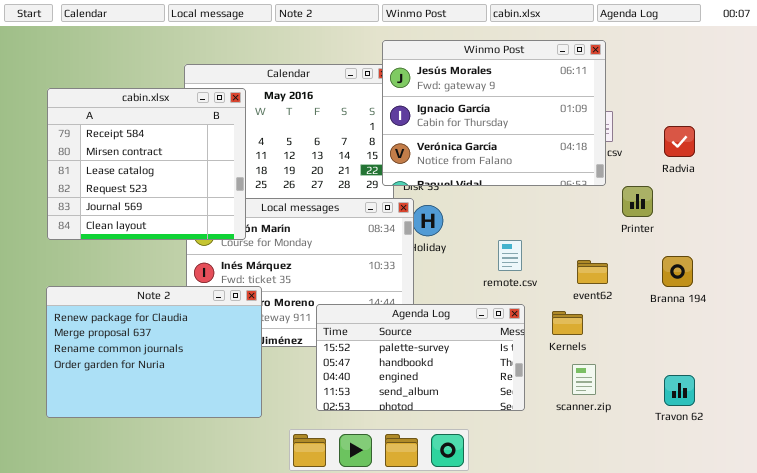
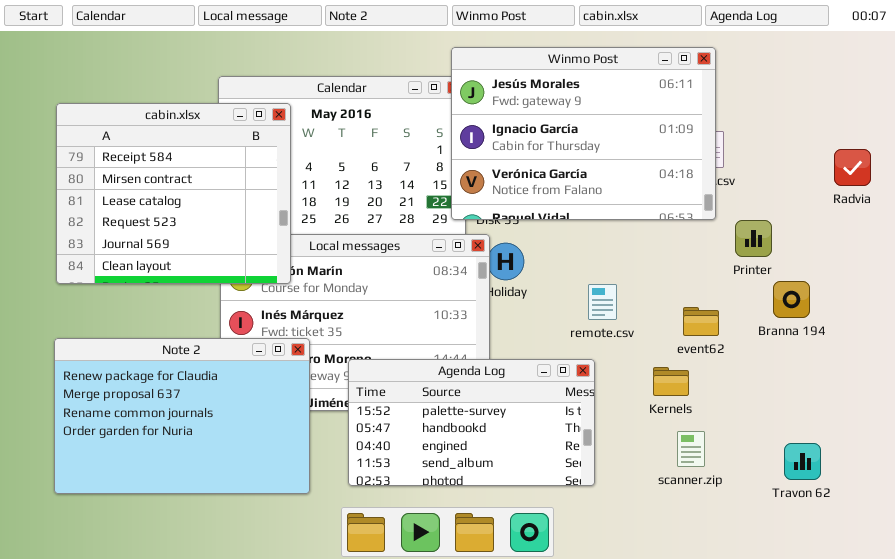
Radvia: [664,126,695,157] -> [834,149,871,186], moved
Branna 194: [662,256,693,287] -> [773,281,810,318], moved
Agenda Log: [316,304,525,411] -> [348,359,595,486], moved

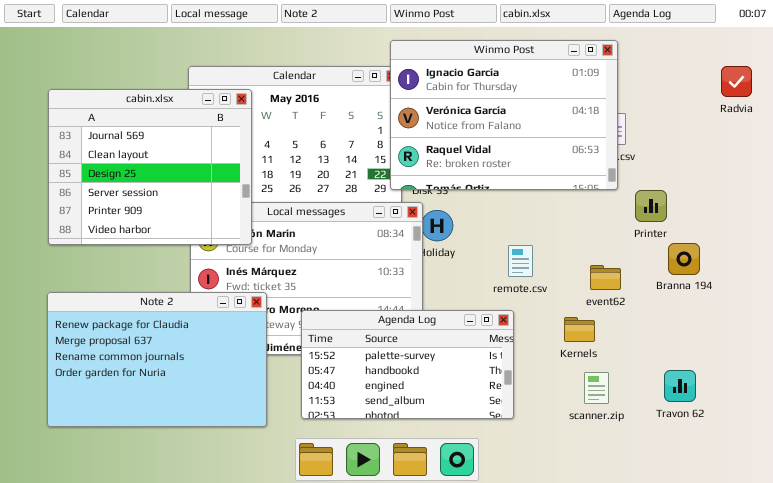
Winmo Post: [451,47,716,220] -> [390,40,618,190], scrolled down 1 row
cabin.xlsx: [56,103,291,284] -> [48,89,252,245], scrolled down 4 rows
Radvia: [834,149,871,186] -> [721,66,752,97], moved
Travon 62: [784,443,821,480] -> [664,370,696,402], moved

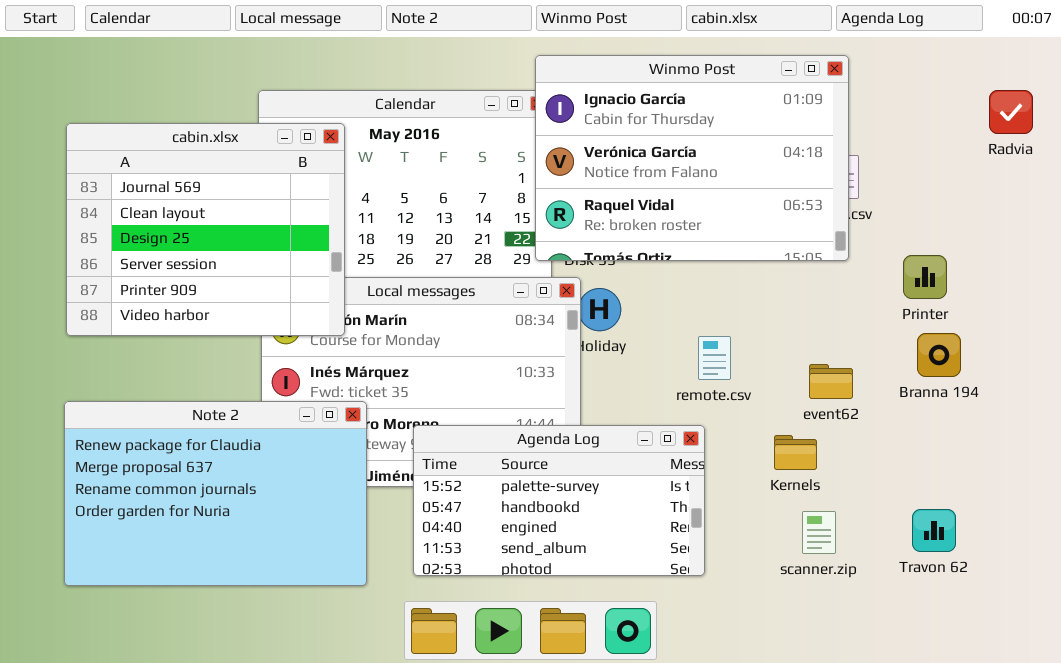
Printer: [635,190,667,222] -> [903,255,947,299], moved

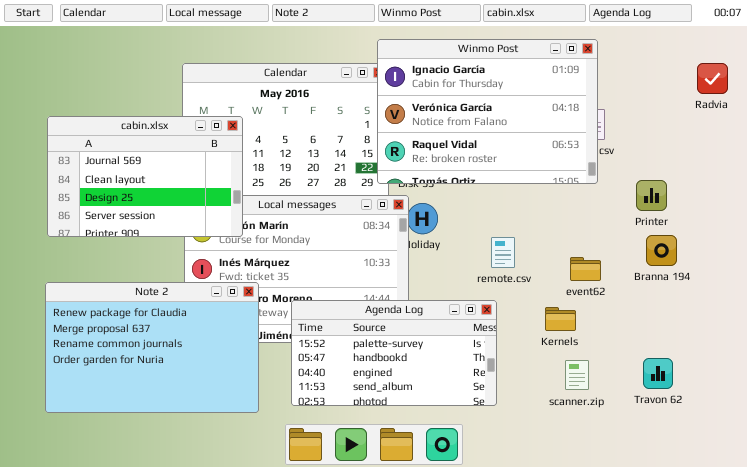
cabin.xlsx: [66,123,345,336] -> [47,116,243,237], resized

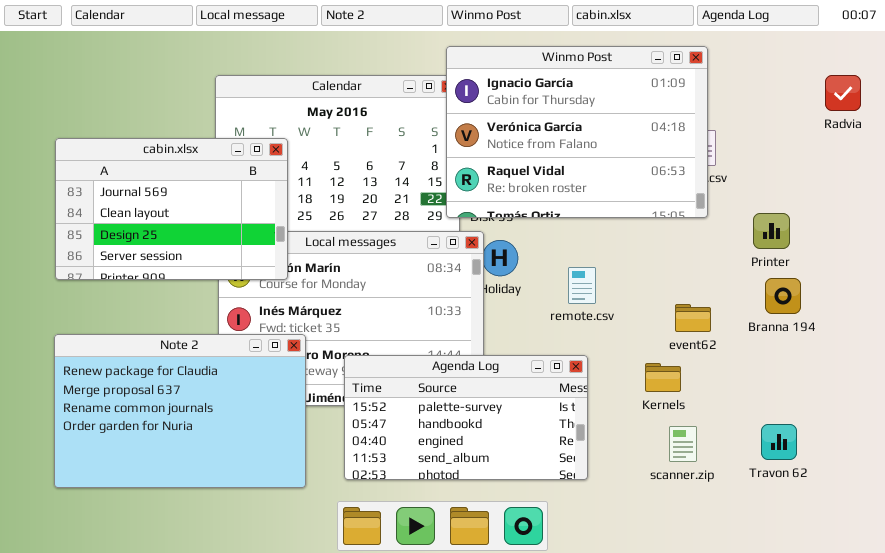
remote.csv: [491,237,515,268] -> [568,267,596,304], moved

